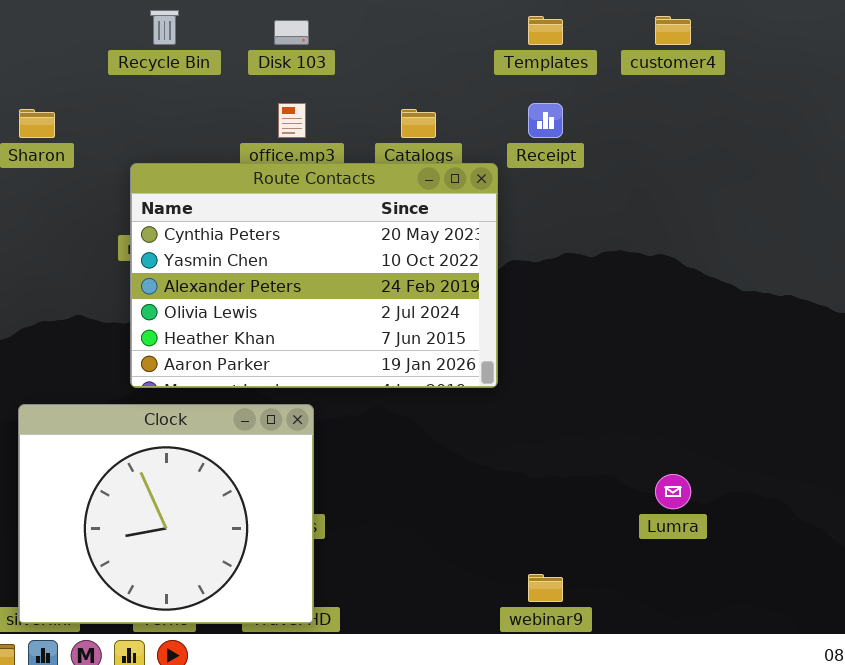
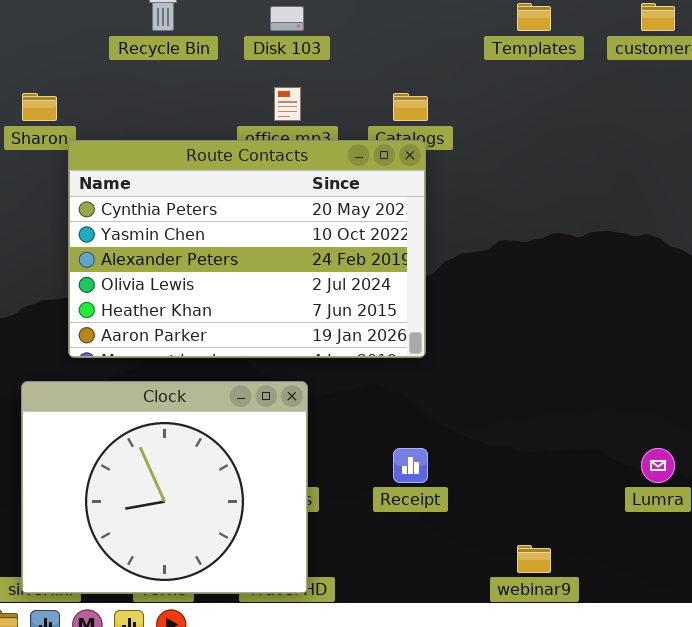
Receipt: [528,103,563,138] -> [393,448,428,483], moved
Route Contacts: [130,163,498,388] -> [68,140,426,358], moved

